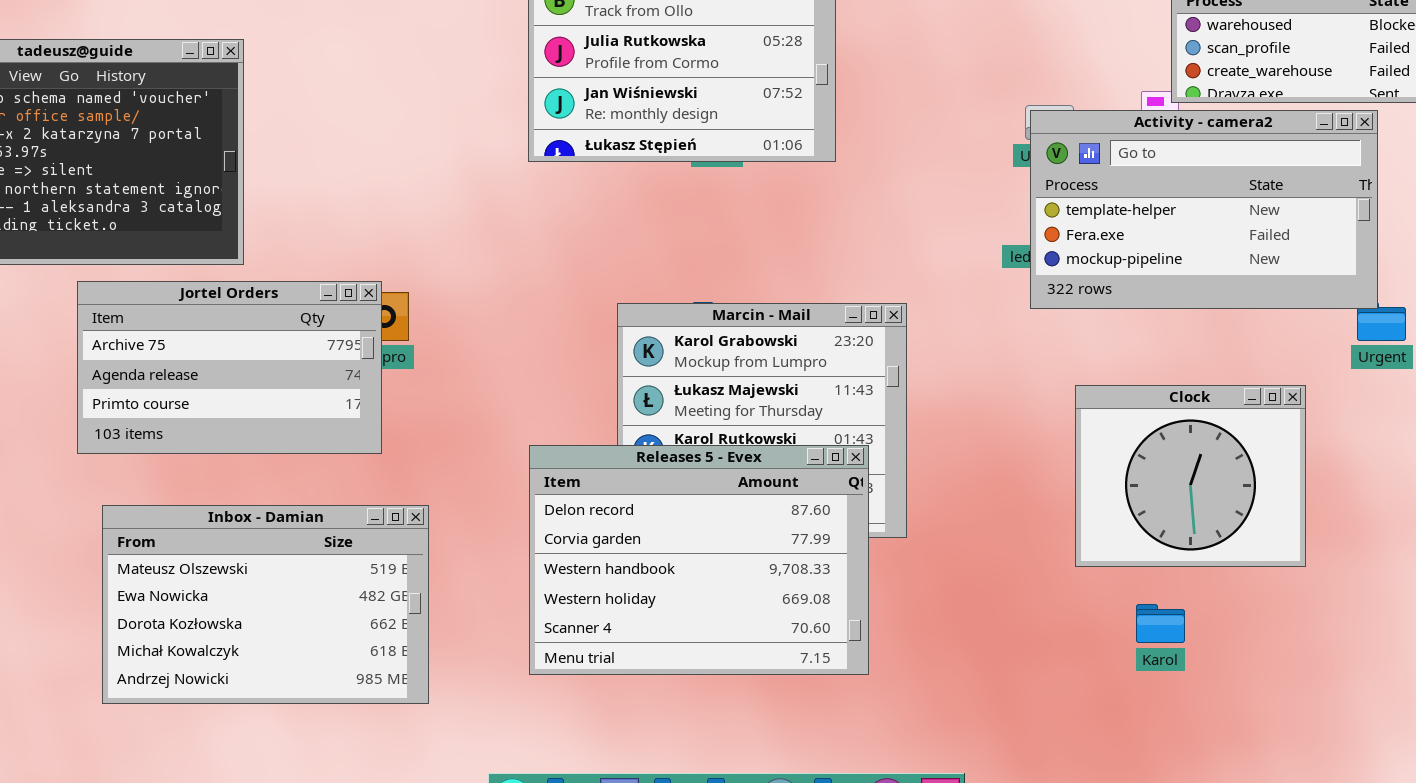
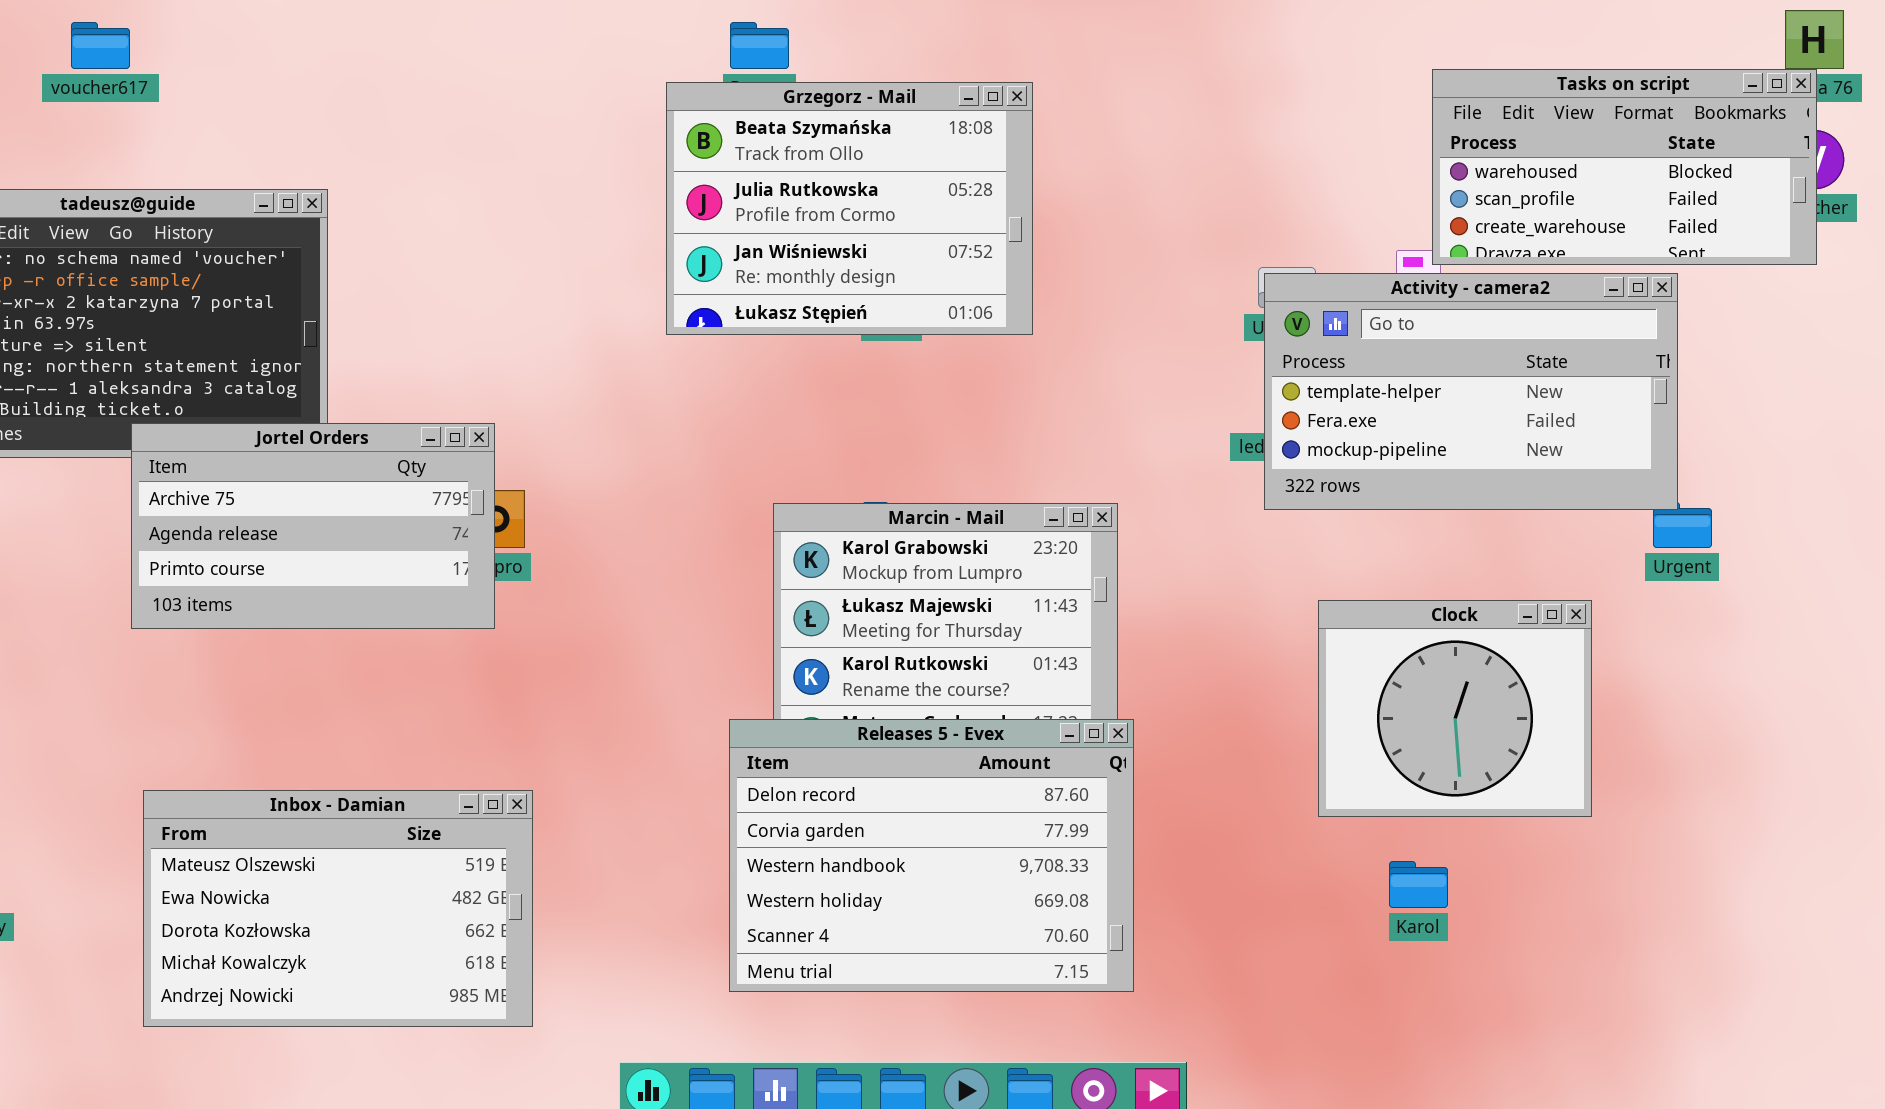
Jortel Orders: [77,281,382,454] -> [131,423,495,629], moved
Releases 5 - Evex: [529,445,869,675] -> [729,719,1134,992], moved
Inbox - Damian: [102,505,429,704] -> [143,790,533,1027], moved

